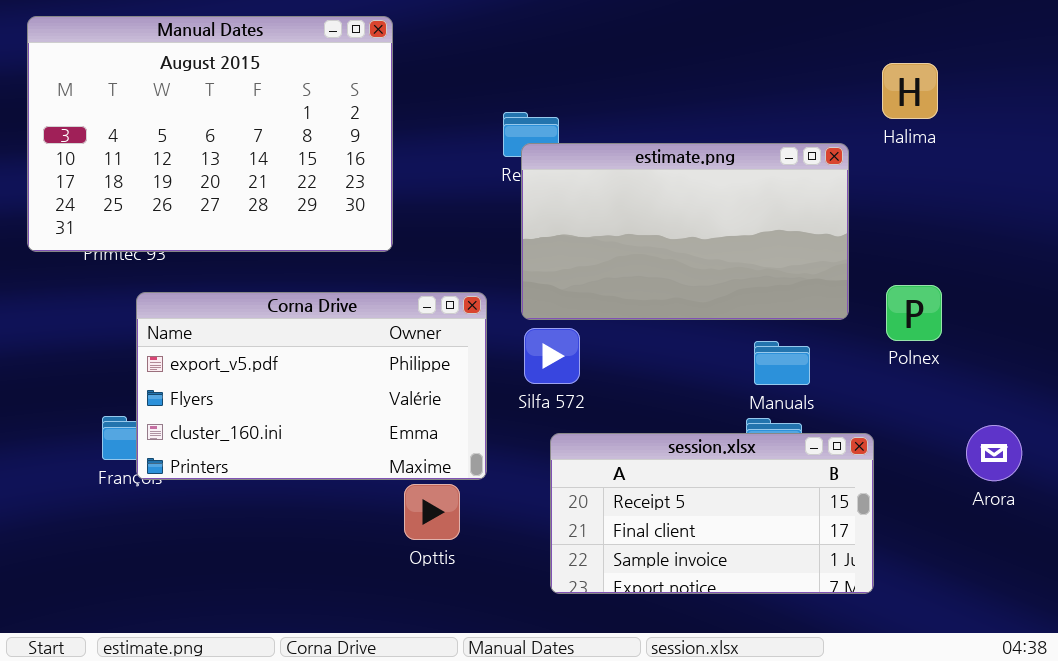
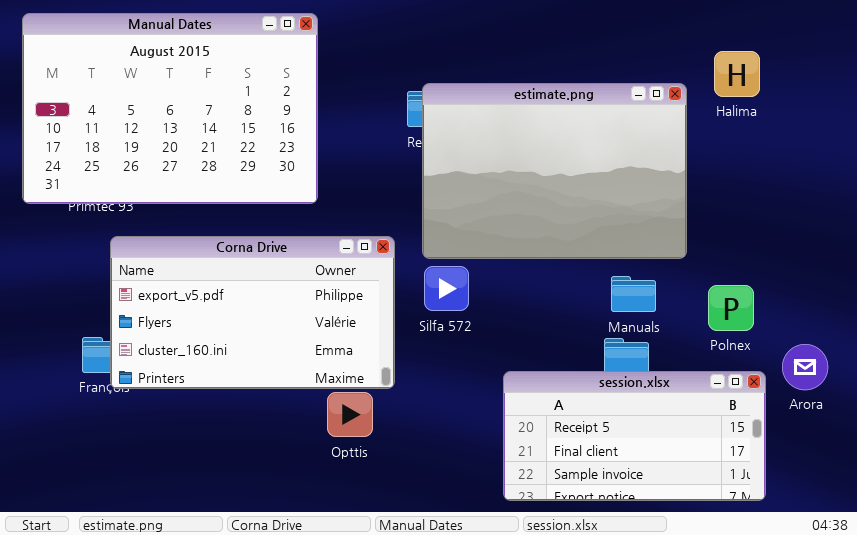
estimate.png: [521,143,849,320] -> [422,83,687,259], resized
Polnex: [886,285,942,341] -> [708,285,754,331], moved
session.xlsx: [550,433,874,594] -> [503,371,766,501], moved

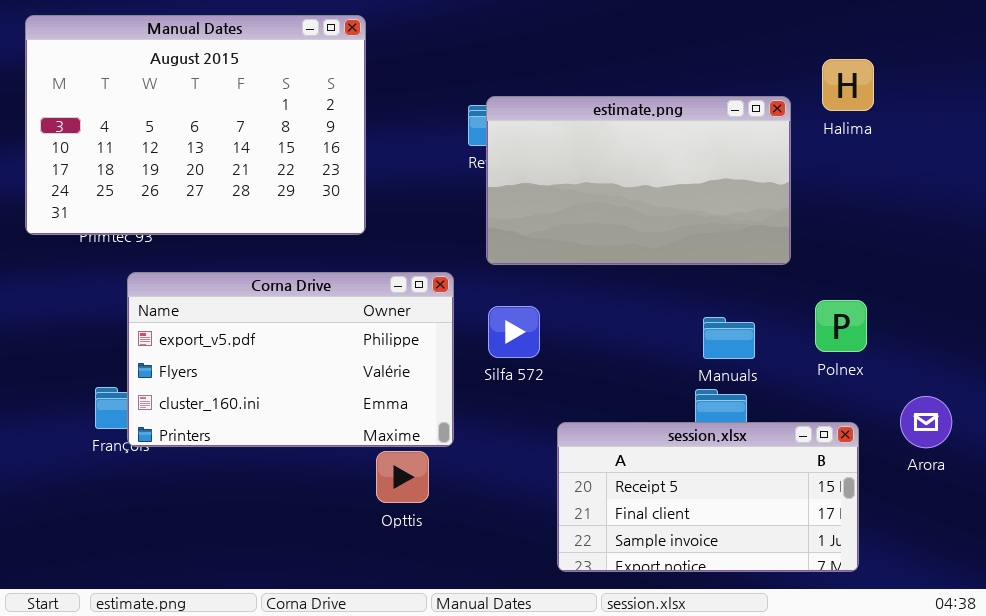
estimate.png: [422,83,687,259] -> [486,96,791,265], resized
Polnex: [708,285,754,331] -> [815,300,867,352], moved
session.xlsx: [503,371,766,501] -> [557,422,859,572], moved

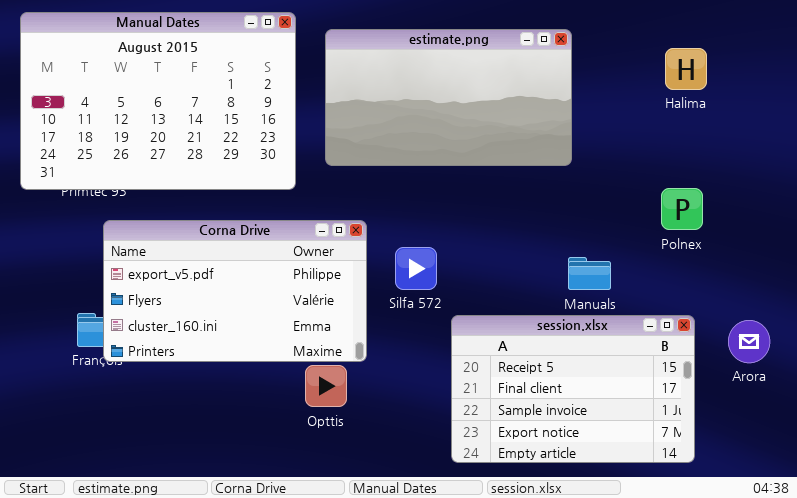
estimate.png: [486,96,791,265] -> [325,29,572,166], moved
Polnex: [815,300,867,352] -> [661,188,703,230], moved
session.xlsx: [557,422,859,572] -> [451,315,695,463], resized

